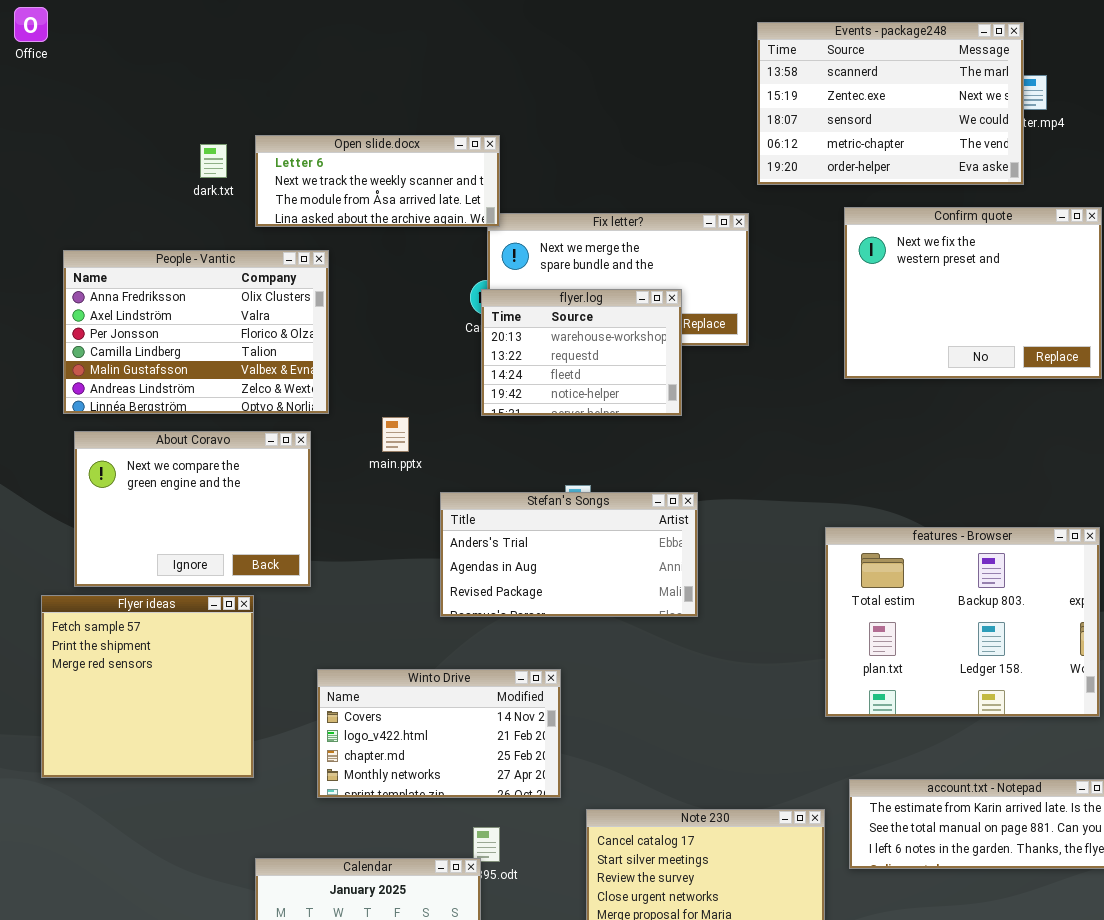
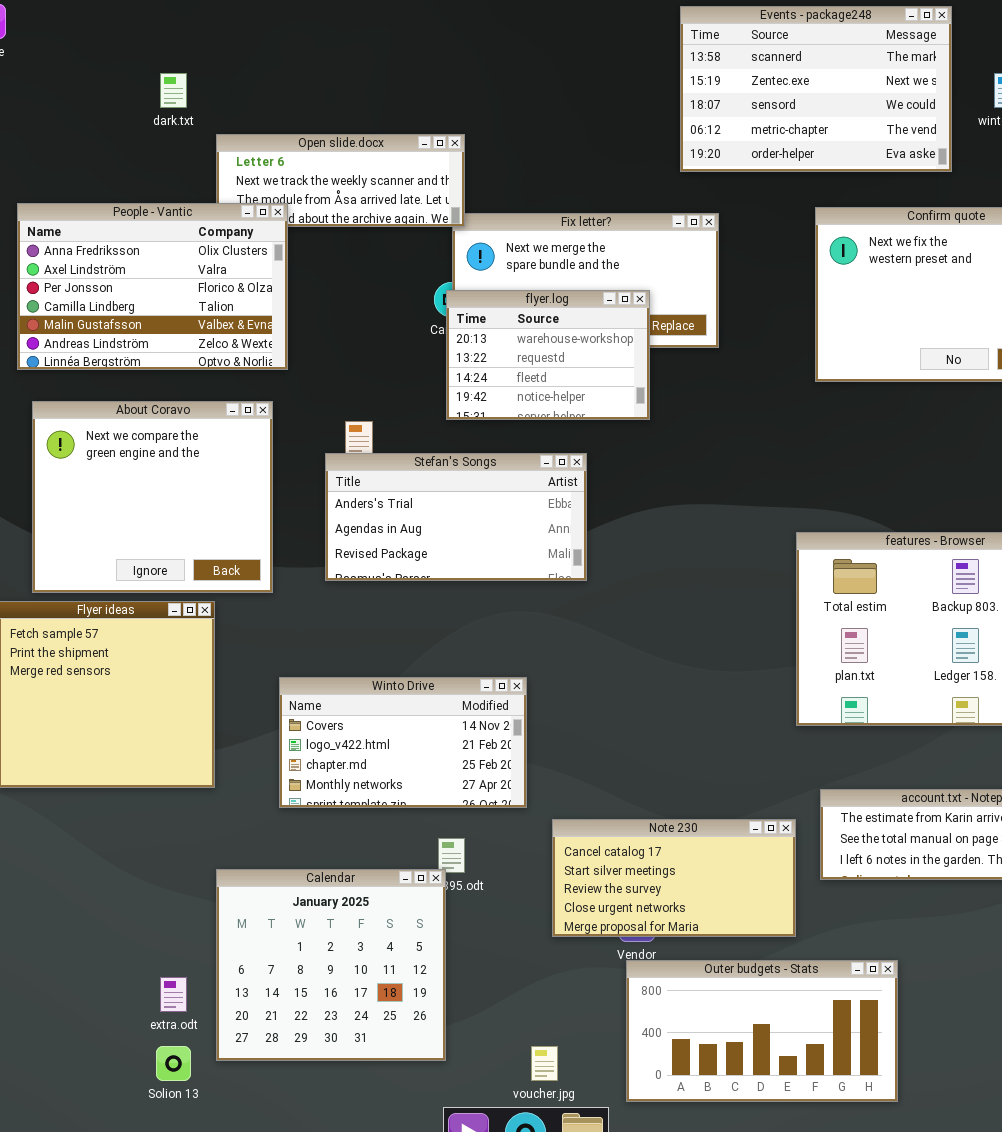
Events - package248: [757,22,1024,185] -> [680,6,952,172], moved
dark.txt: [200,144,227,178] -> [160,73,187,108], moved
People - Vantic: [63,250,329,414] -> [17,203,288,370], moved
About Coravo: [74,431,311,587] -> [32,401,273,593], resized
Stefan's Songs: [440,492,698,617] -> [325,453,587,581], moved

